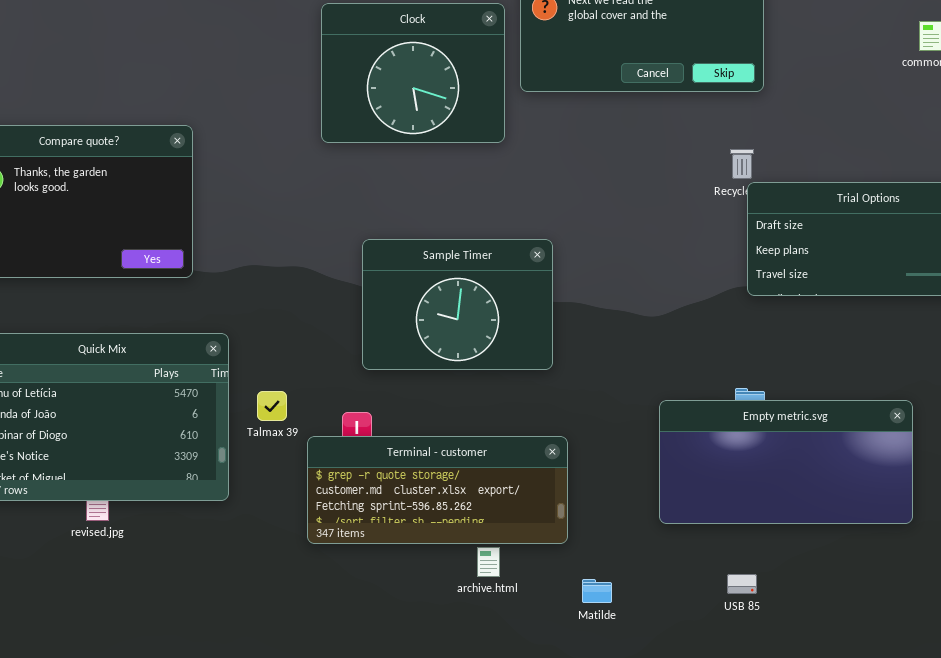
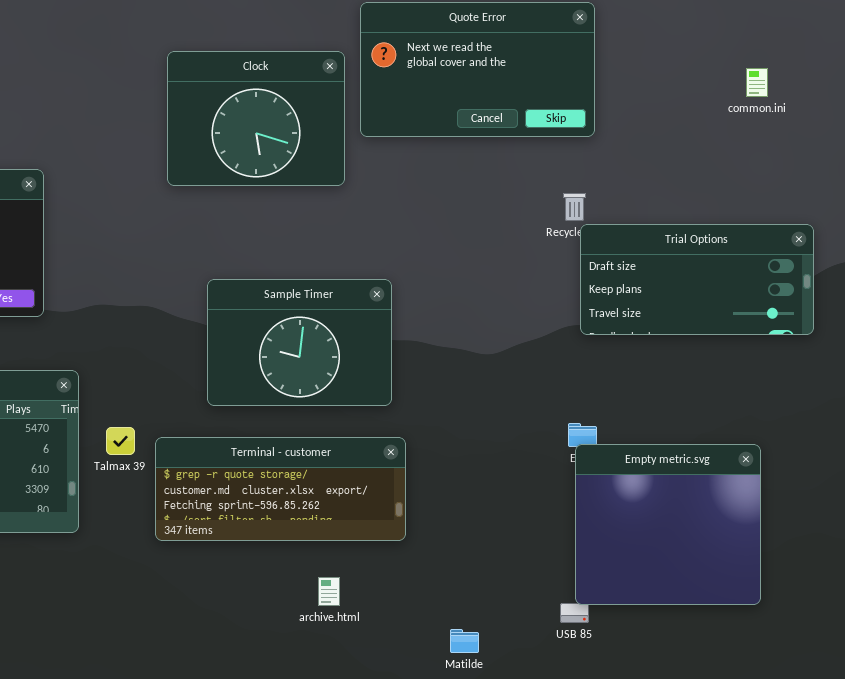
Empty metric.svg: [659,400,913,524] -> [575,444,761,605], moved, resized
Terminal - customer: [307,436,568,544] -> [155,437,406,541], moved
Matilde: [582,579,612,603] -> [450,629,479,653], moved

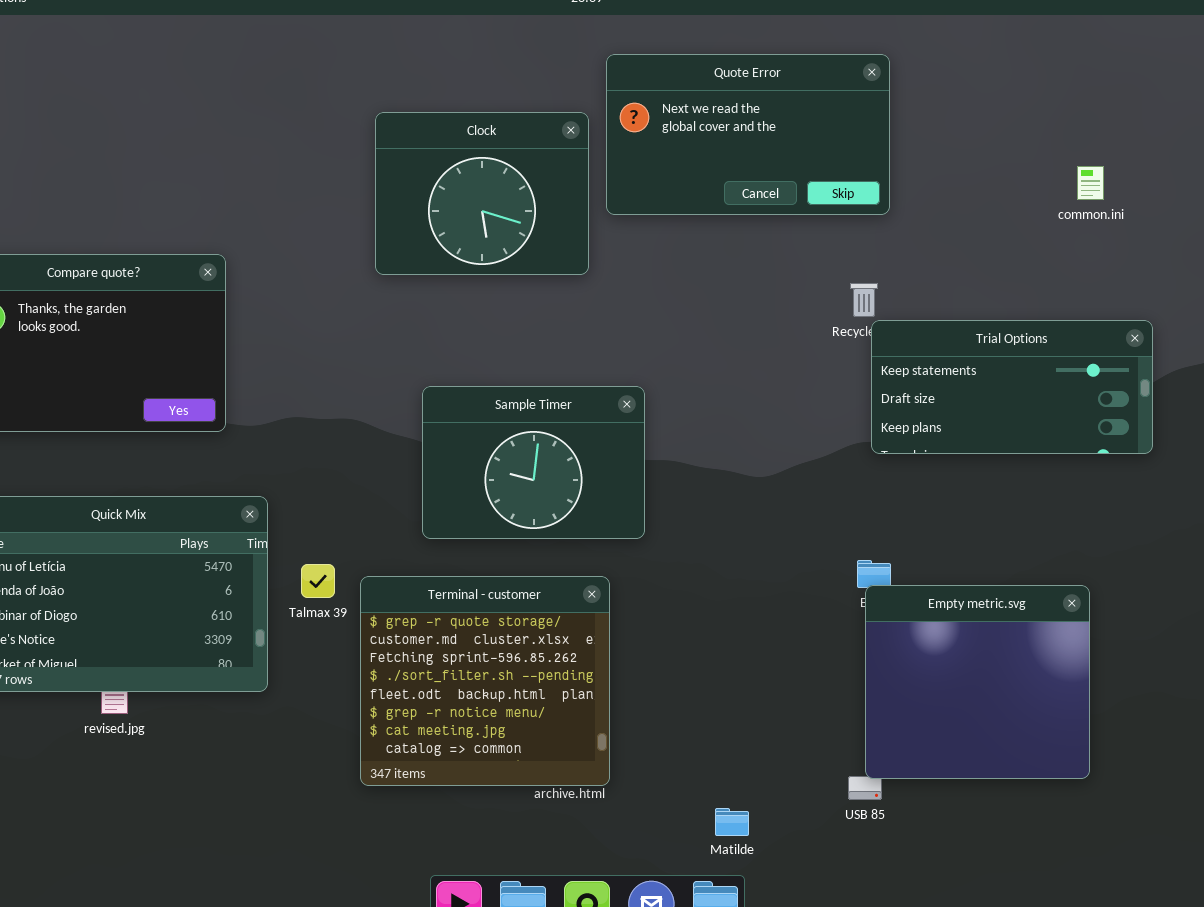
common.ini: [746,68,768,97] -> [1077,166,1104,200], moved
Trial Options: [580,224,814,335] -> [871,320,1153,454], scrolled up 1 row
Terminal - customer: [155,437,406,541] -> [360,576,610,786], resized

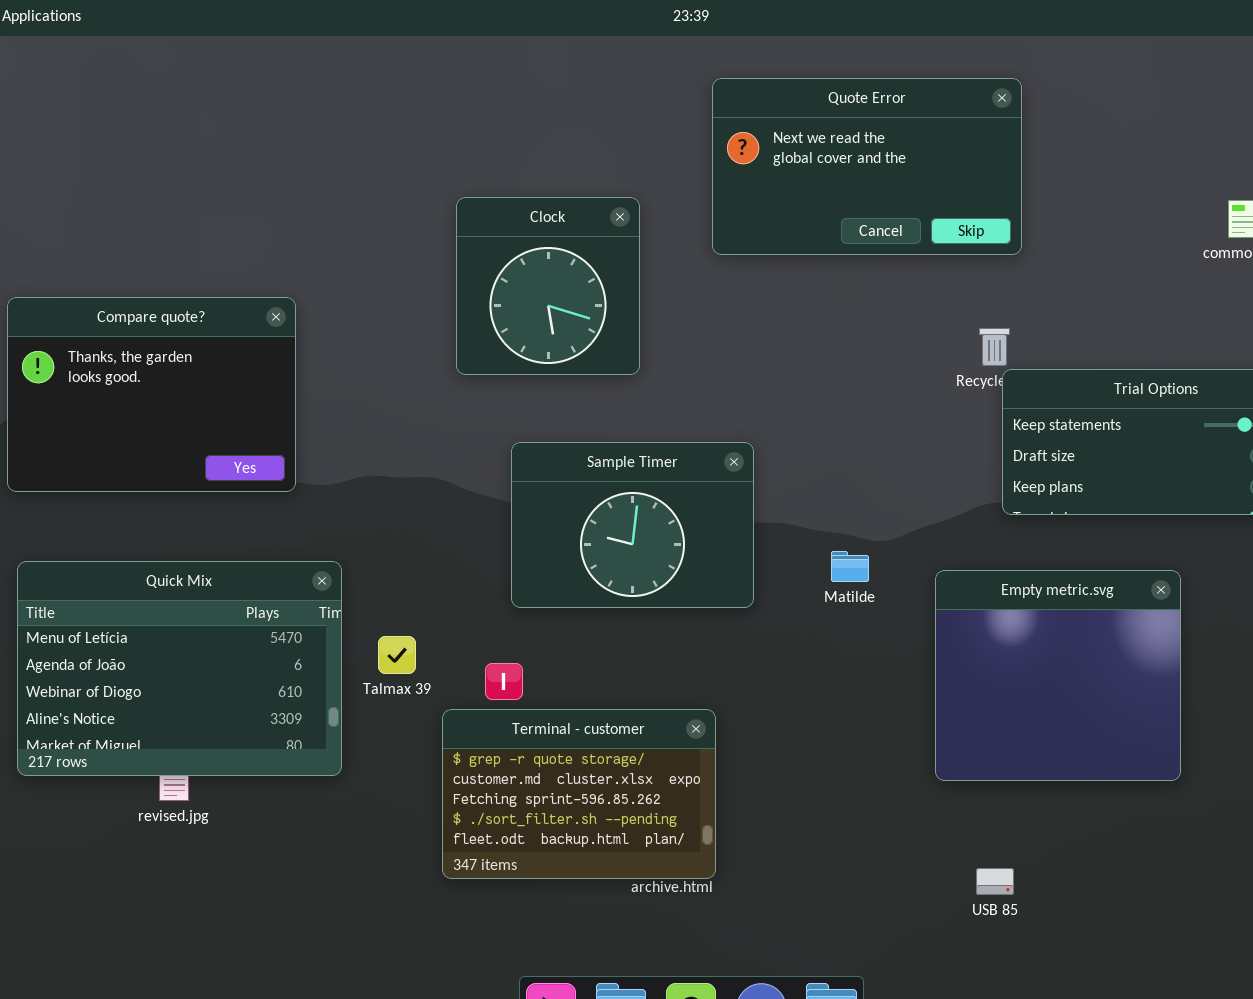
Clock: [375,112,589,275] -> [456,197,640,375], moved, resized
Terminal - customer: [360,576,610,786] -> [442,709,716,879], resized
Empty metric.svg: [865,585,1090,779] -> [935,570,1181,781], moved
Matilde: [715,808,749,836] -> [831,551,869,582], moved

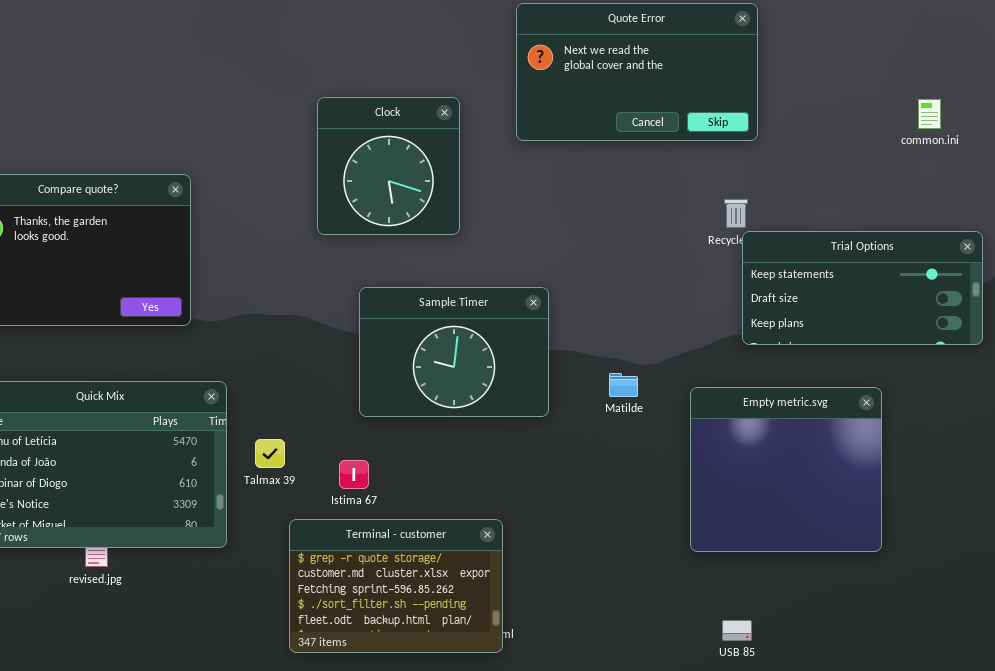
Terminal - customer: [442,709,716,879] -> [289,519,503,653], moved

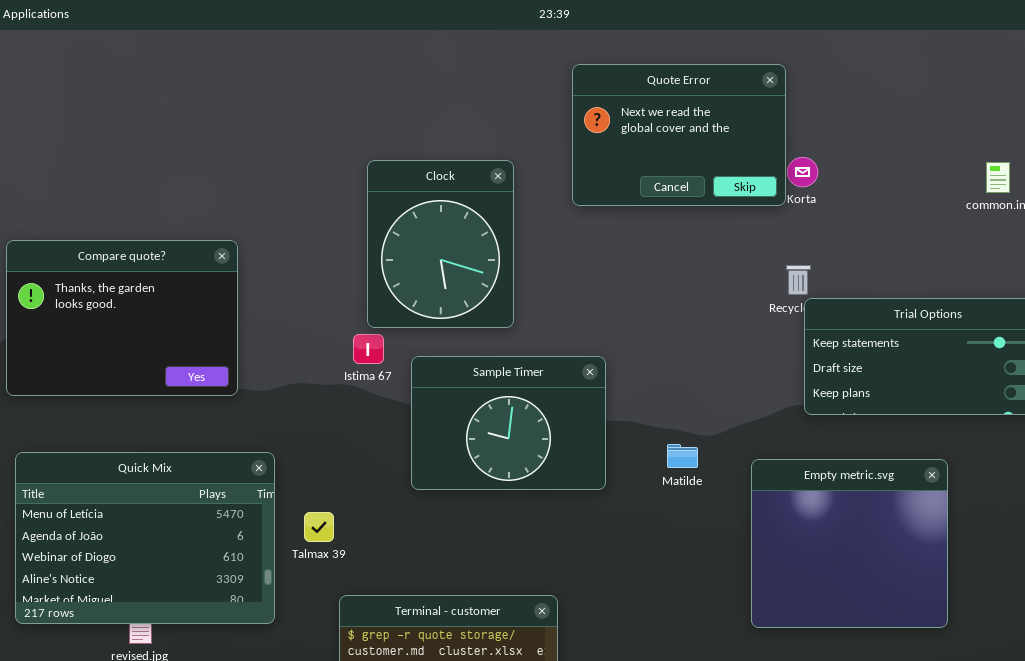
Quote Error: [516,3,758,141] -> [572,64,786,206], resized
Clock: [317,97,460,235] -> [367,160,514,328], resized
Istima 67: [339,460,369,489] -> [353,334,384,364], moved

